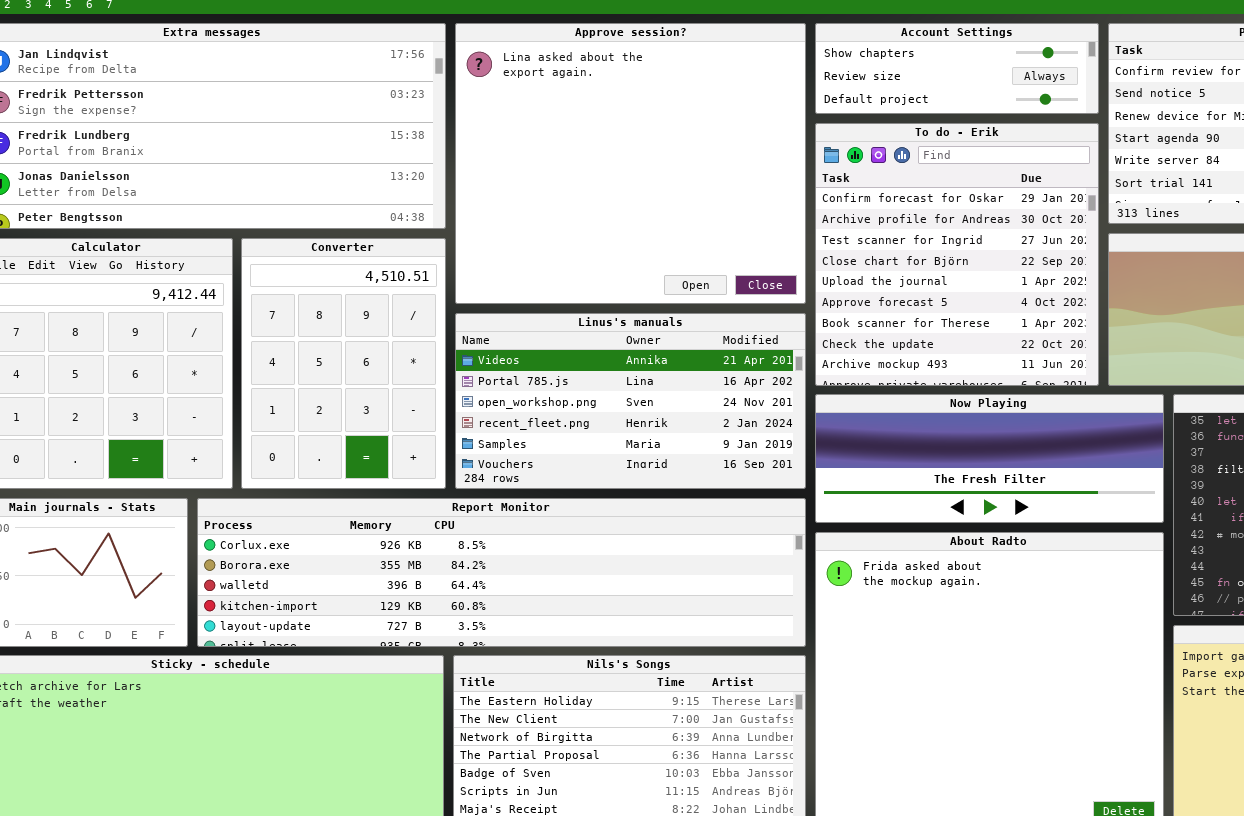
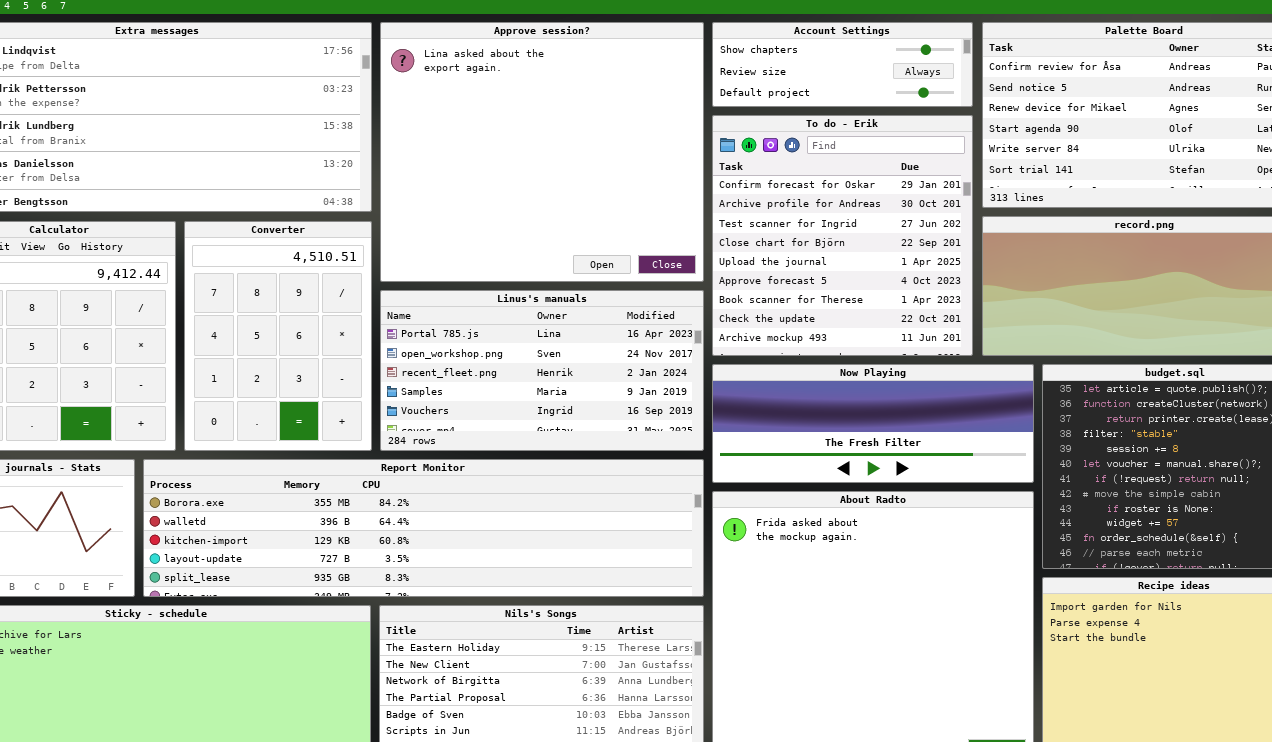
Linus's manuals: [455,313,806,489] -> [380,290,704,451], scrolled down 1 row
Report Monitor: [197,498,806,647] -> [143,459,704,597], scrolled down 1 row

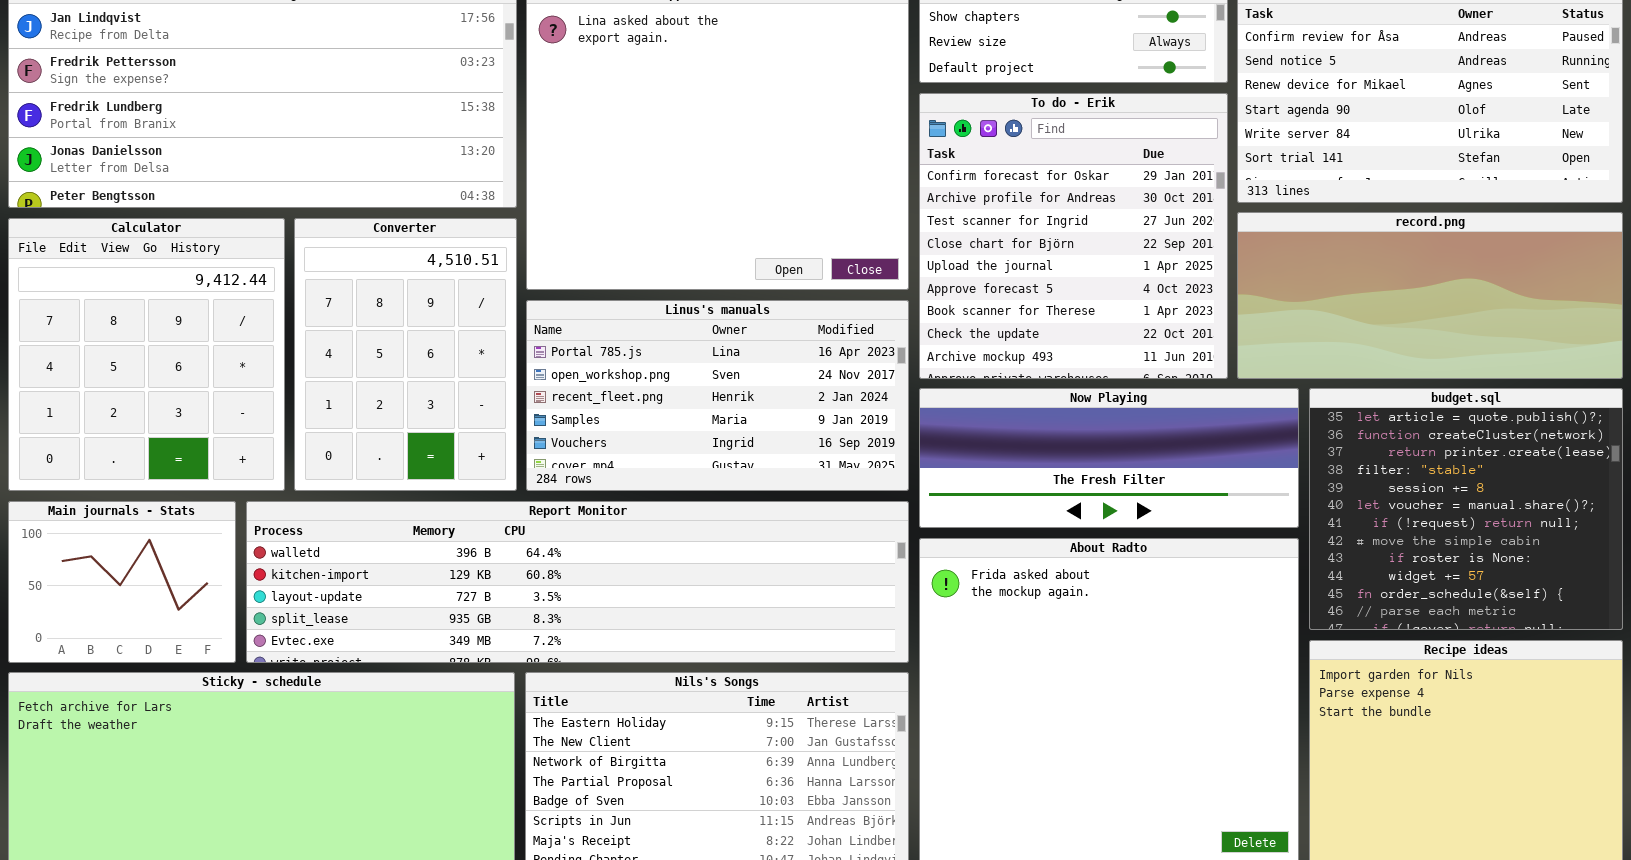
Report Monitor: [143,459,704,597] -> [246,501,909,663], scrolled down 1 row

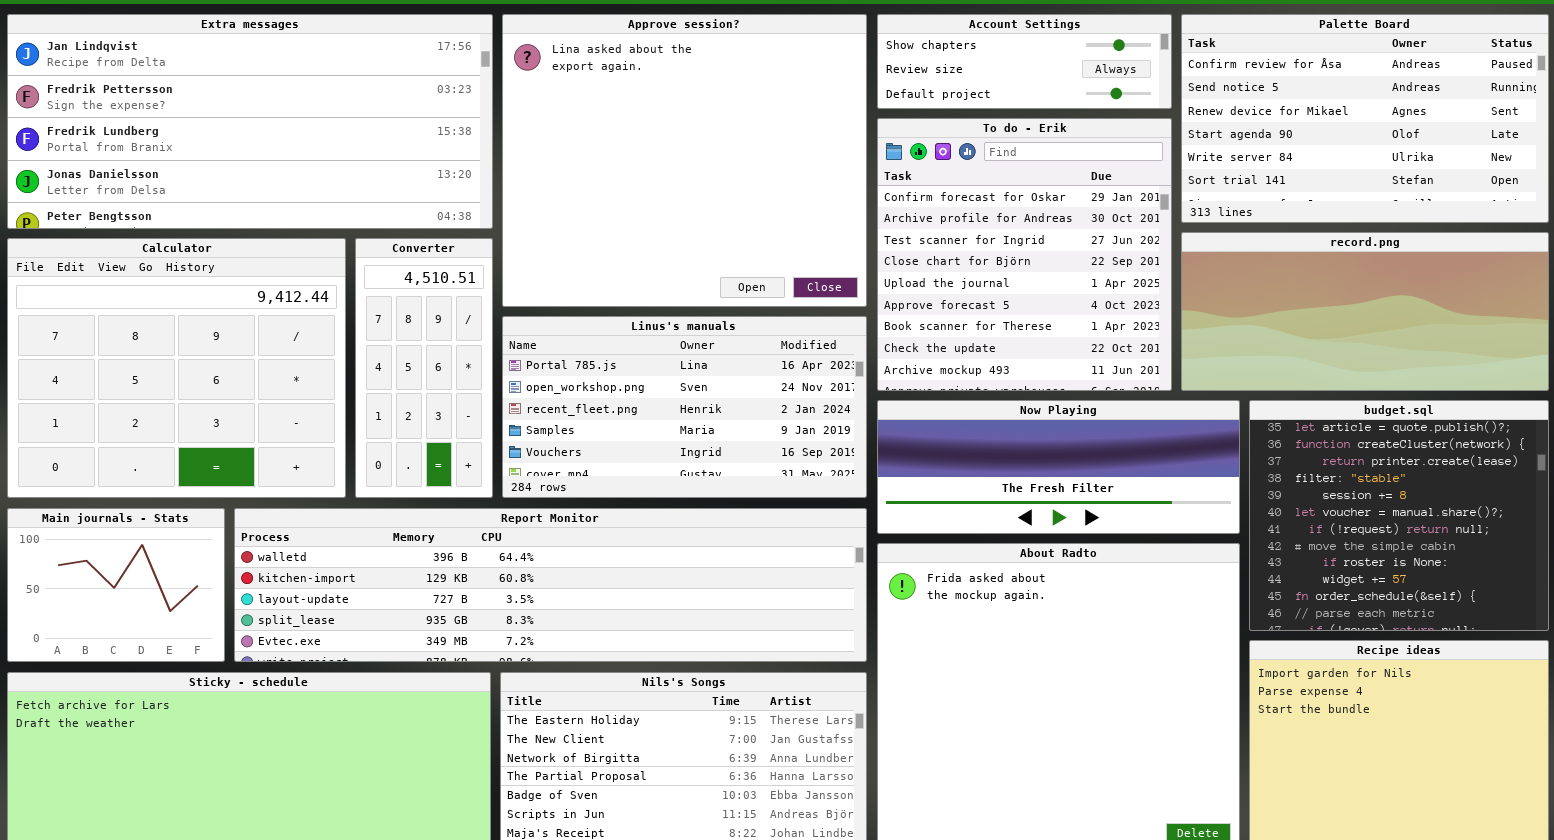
Calculator: [8,218,285,491] -> [7,238,346,498], resized
Converter: [294,218,517,491] -> [355,238,493,498], resized

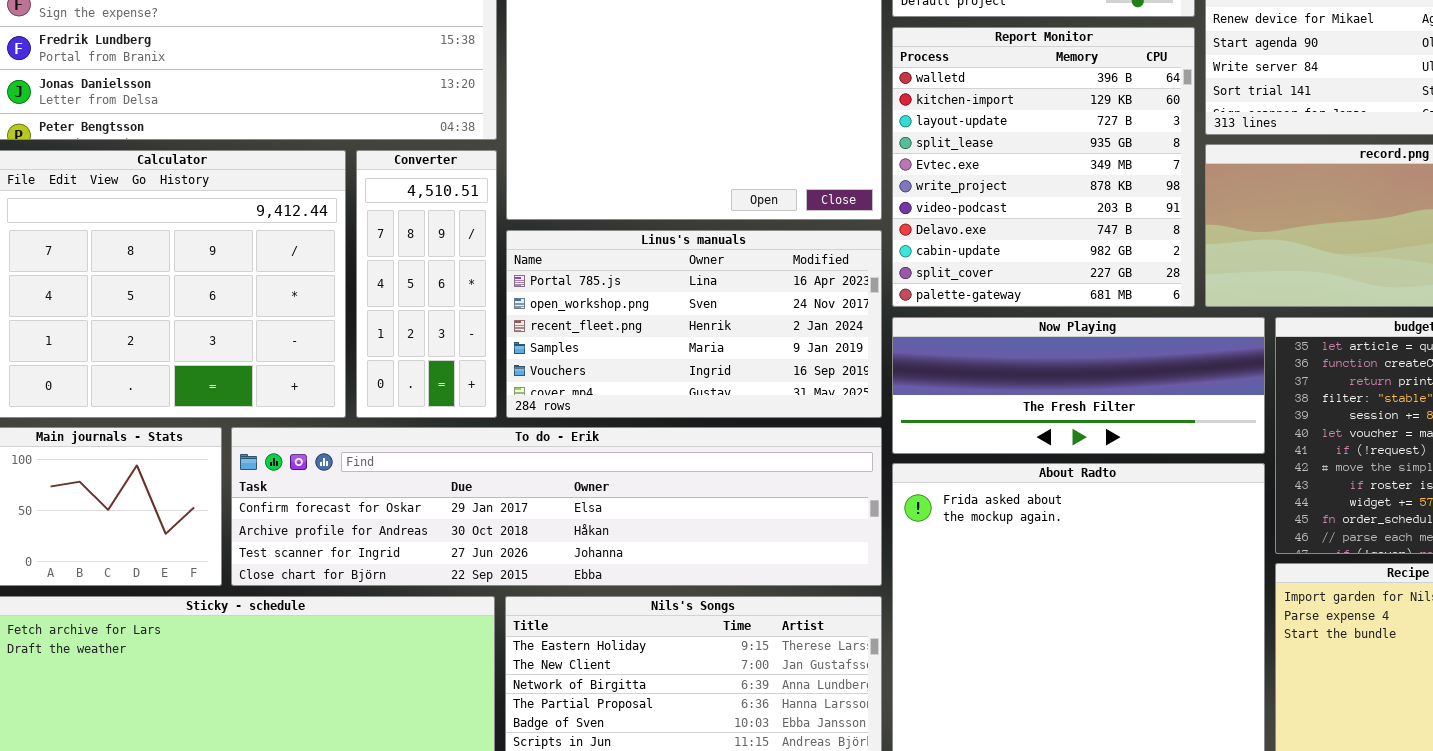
To do - Erik: [877,118,1172,391] -> [231,427,882,586], moved, resized
Report Monitor: [234,508,867,662] -> [892,27,1195,307], moved, resized

